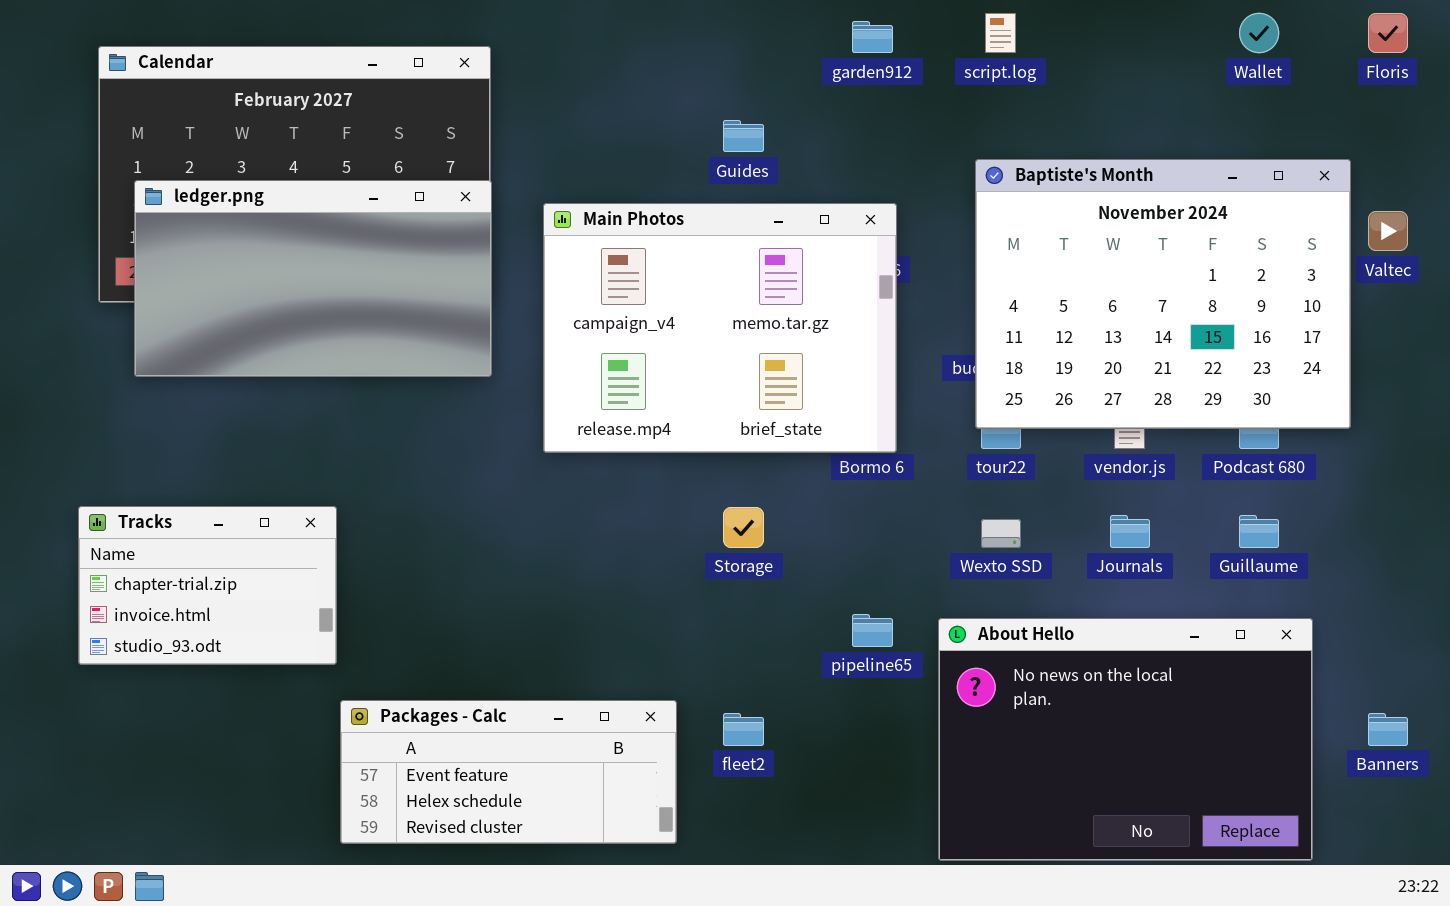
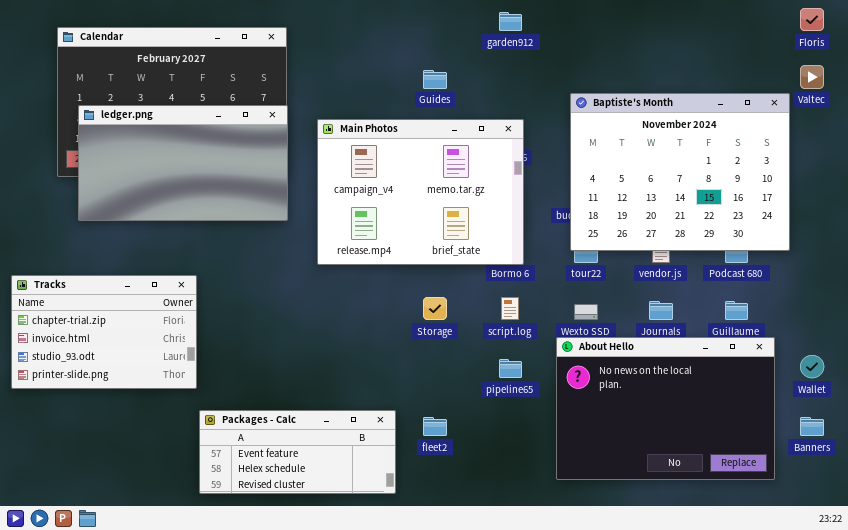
script.log: [985,13,1016,53] -> [501,297,519,320], moved
Wallet: [1239,13,1279,53] -> [800,355,824,378], moved
Valtec: [1368,211,1408,251] -> [800,65,824,89], moved
Tracks: [78,506,337,665] -> [11,275,197,389], resized
About Hello: [938,618,1313,861] -> [556,337,775,480], moved

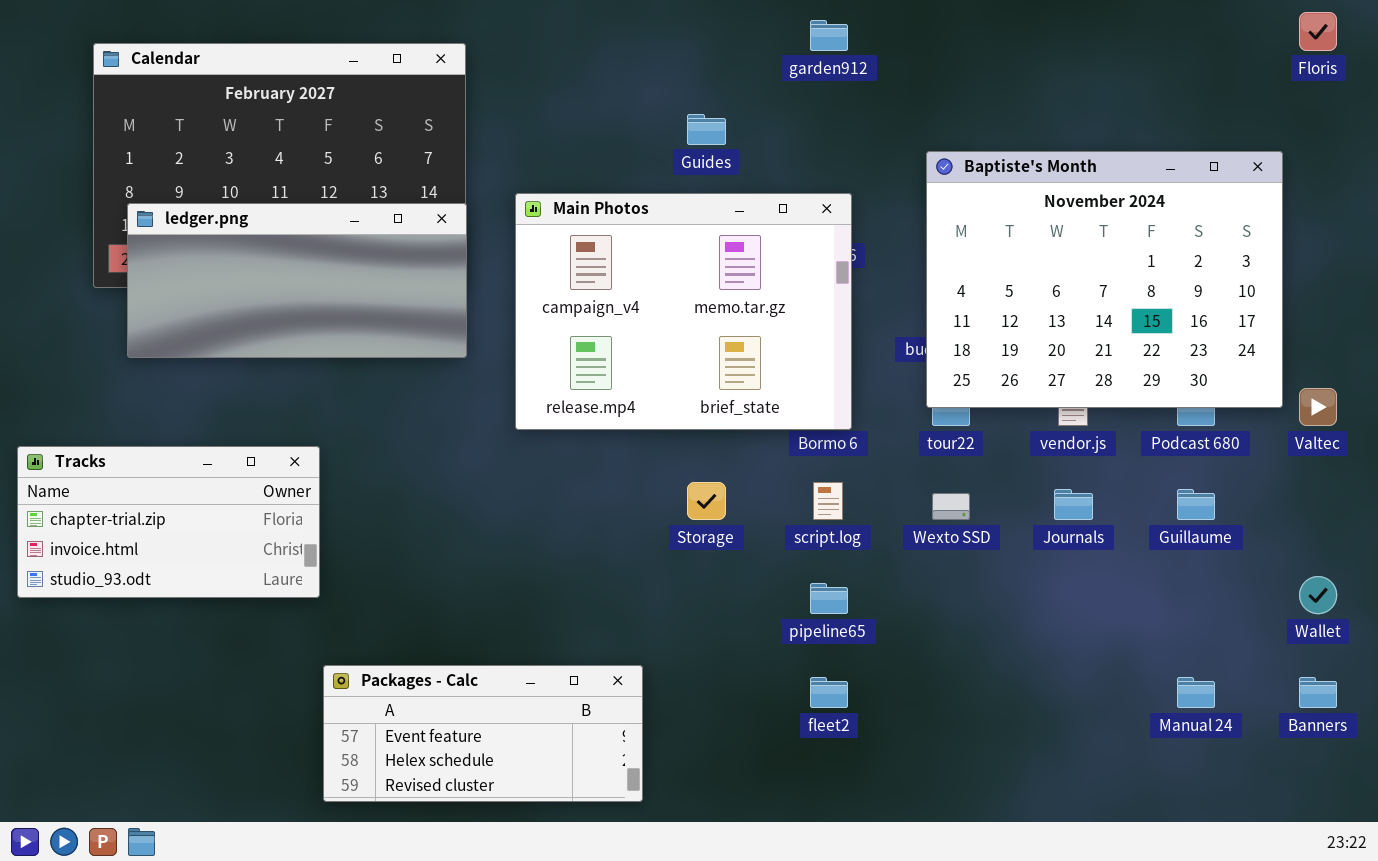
Valtec: [800,65,824,89] -> [1299,388,1337,426], moved
ledger.png: [78,105,288,221] -> [127,203,467,358], resized
Tracks: [11,275,197,389] -> [17,446,320,598], resized
About Hello: [556,337,775,480] -> none, closed
fleet2: [423,417,447,436] -> [810,677,848,708], moved

